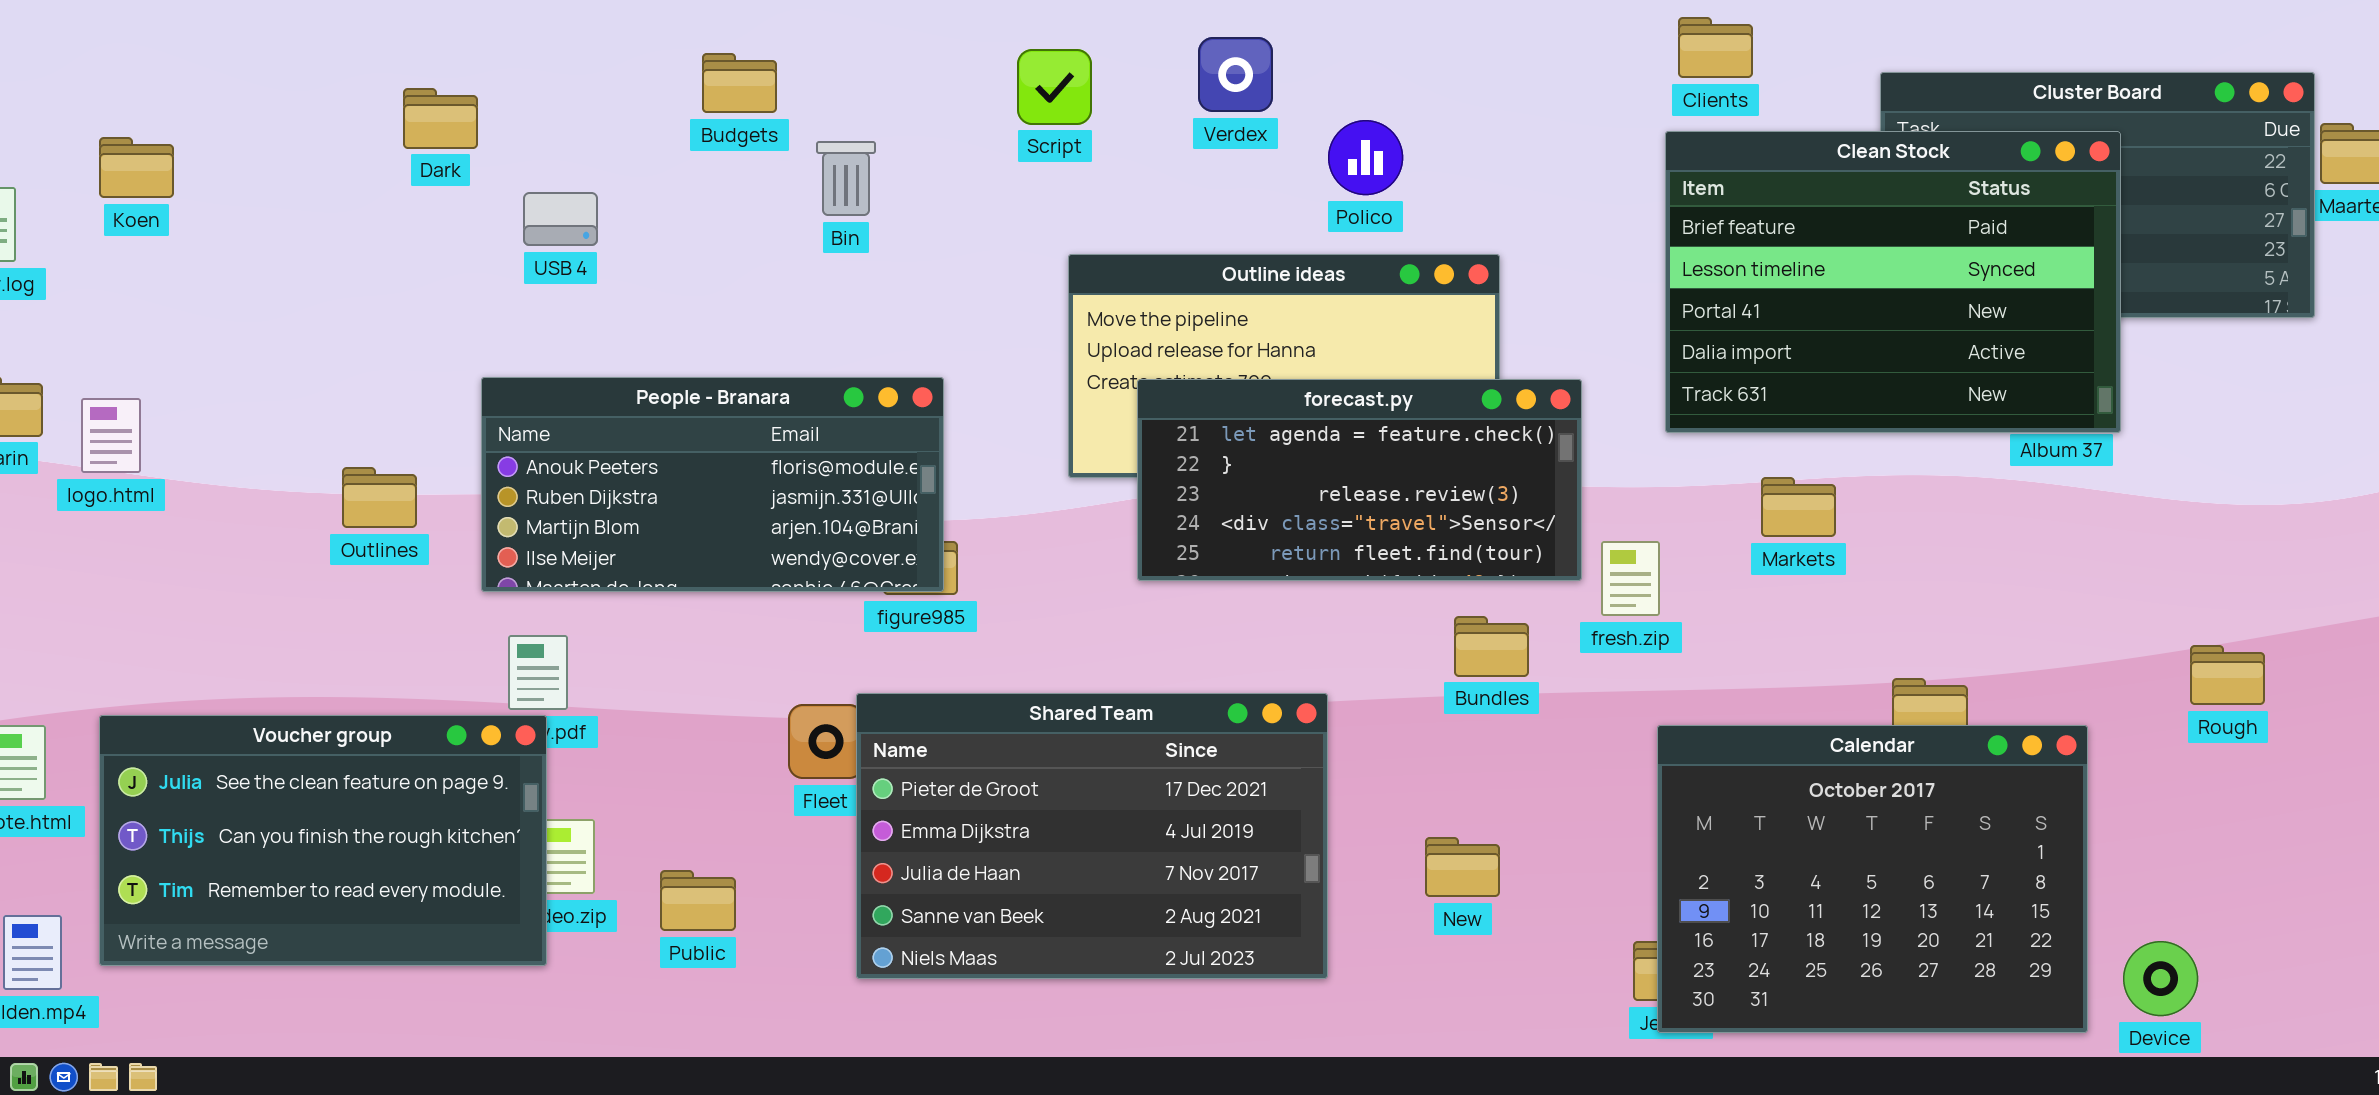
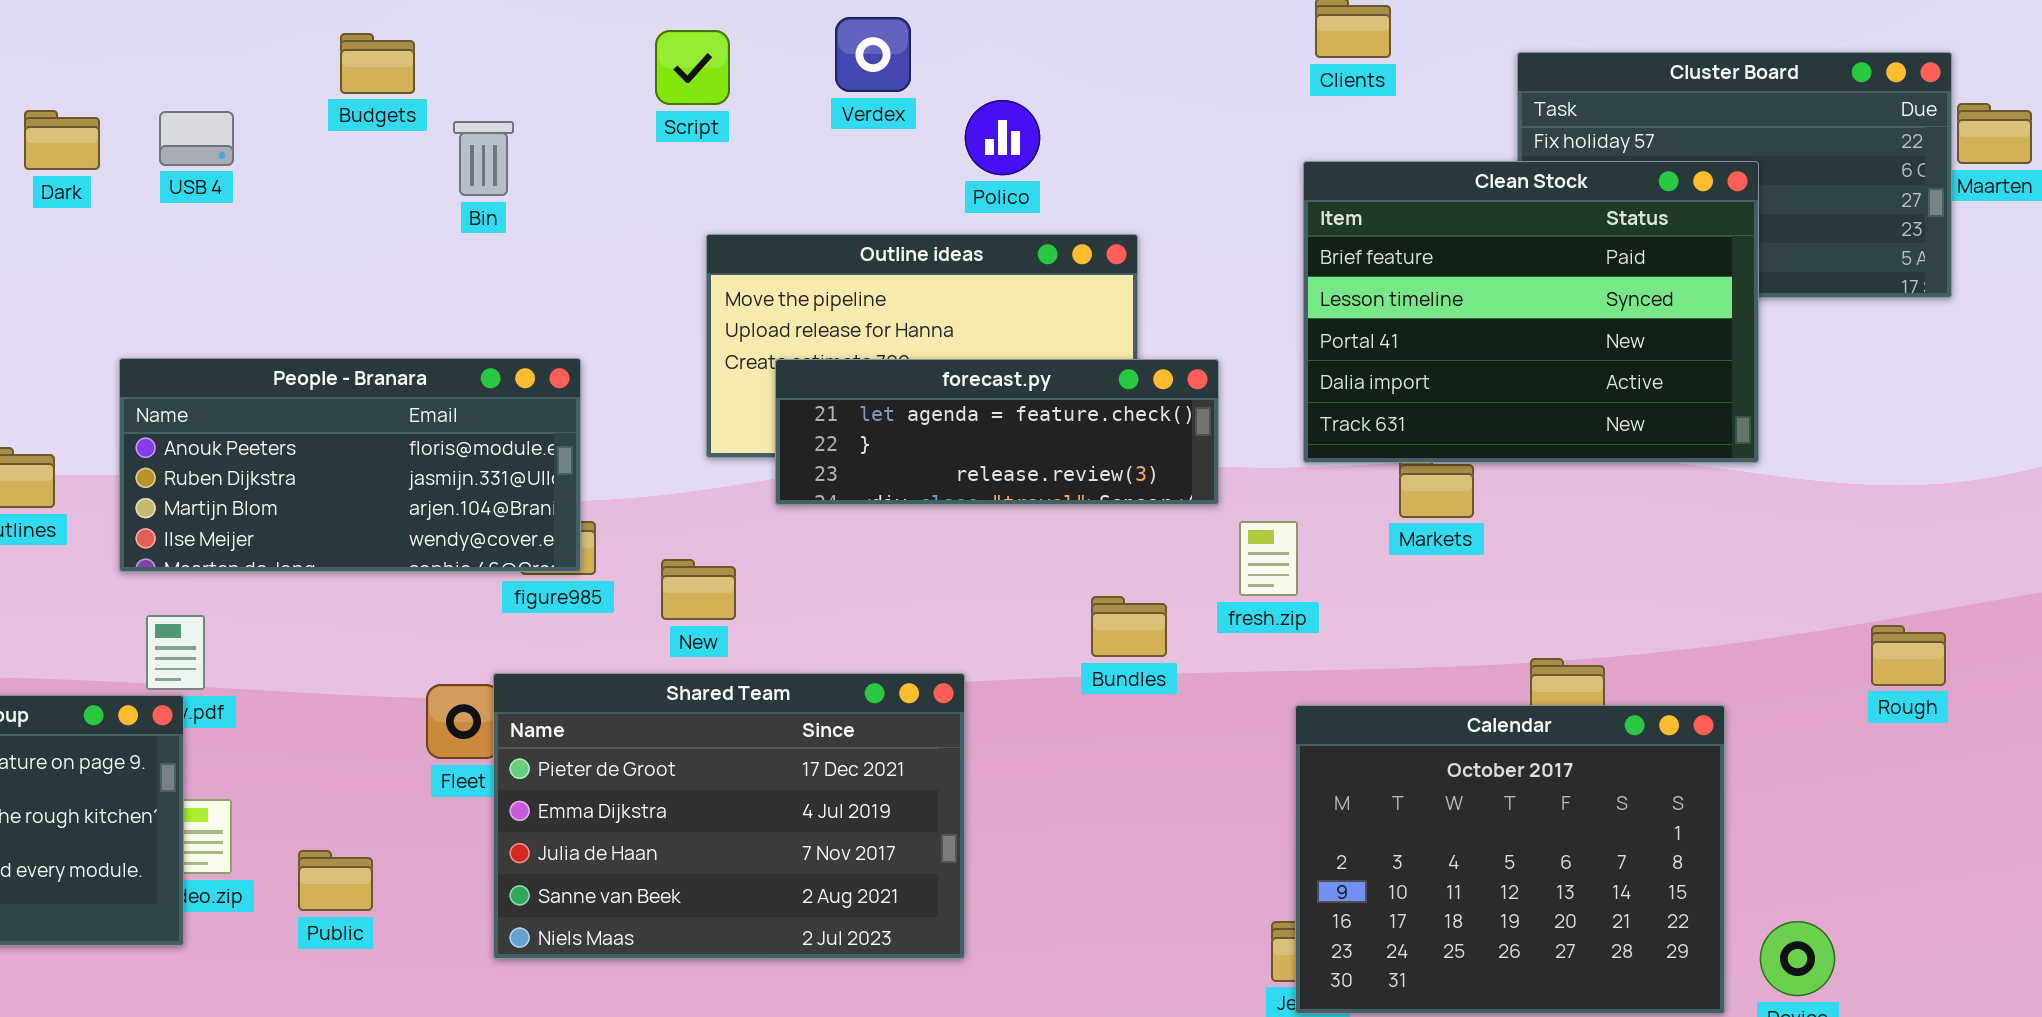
Dark: [403,88,478,149] -> [24,110,100,170], moved
Clean Stock: [1665,131,2121,433] -> [1303,161,1759,463], moved
USB 4: [523,192,598,246] -> [159,111,234,166], moved
forecast.py: [1137,379,1582,581] -> [775,359,1219,505], resized
Rough: [2190,645,2265,705] -> [1871,625,1946,686], moved
New: [1425,837,1500,897] -> [661,559,736,620], moved

